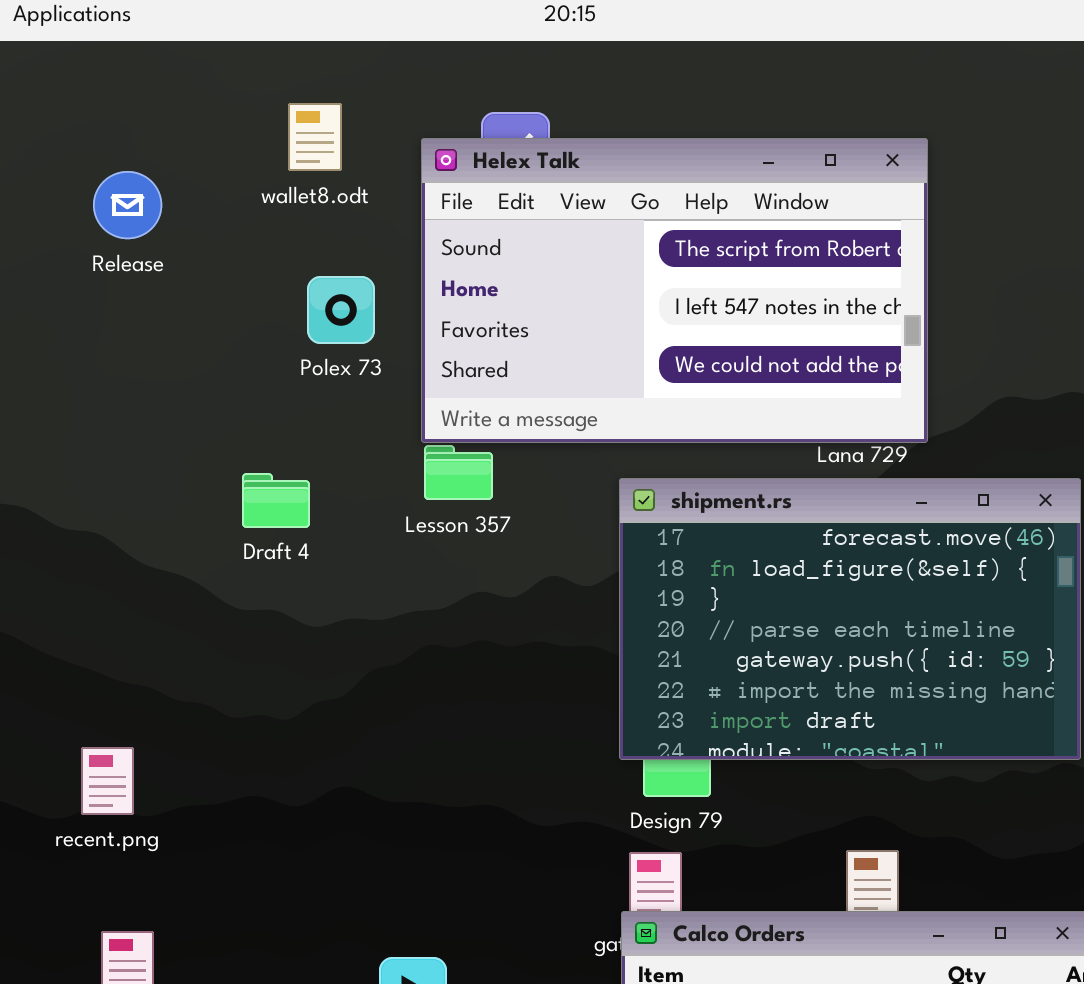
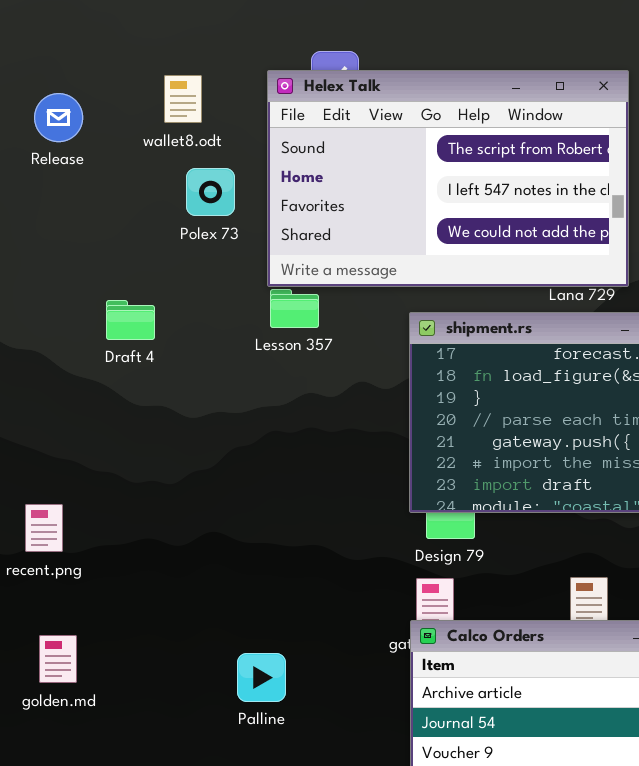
wallet8.odt: [288,103,342,171] -> [164,75,202,123], moved
Draft 4: [242,473,310,528] -> [106,300,155,340], moved

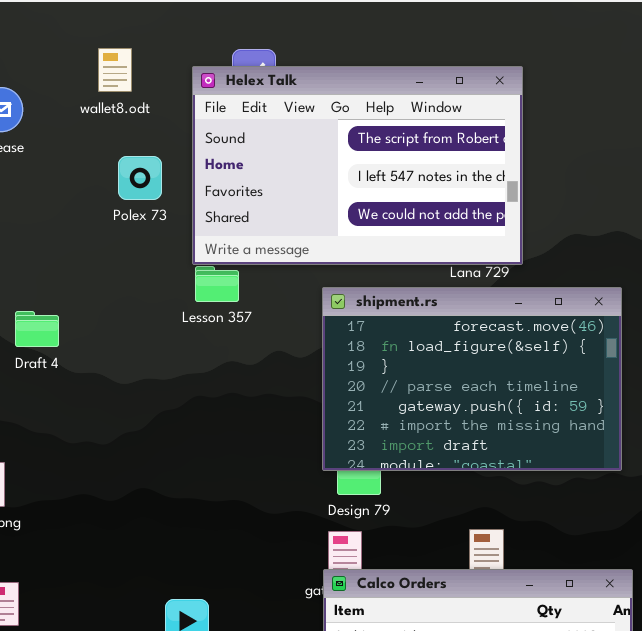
wallet8.odt: [164,75,202,123] -> [98,48,132,92], moved
Draft 4: [106,300,155,340] -> [15,311,59,347], moved

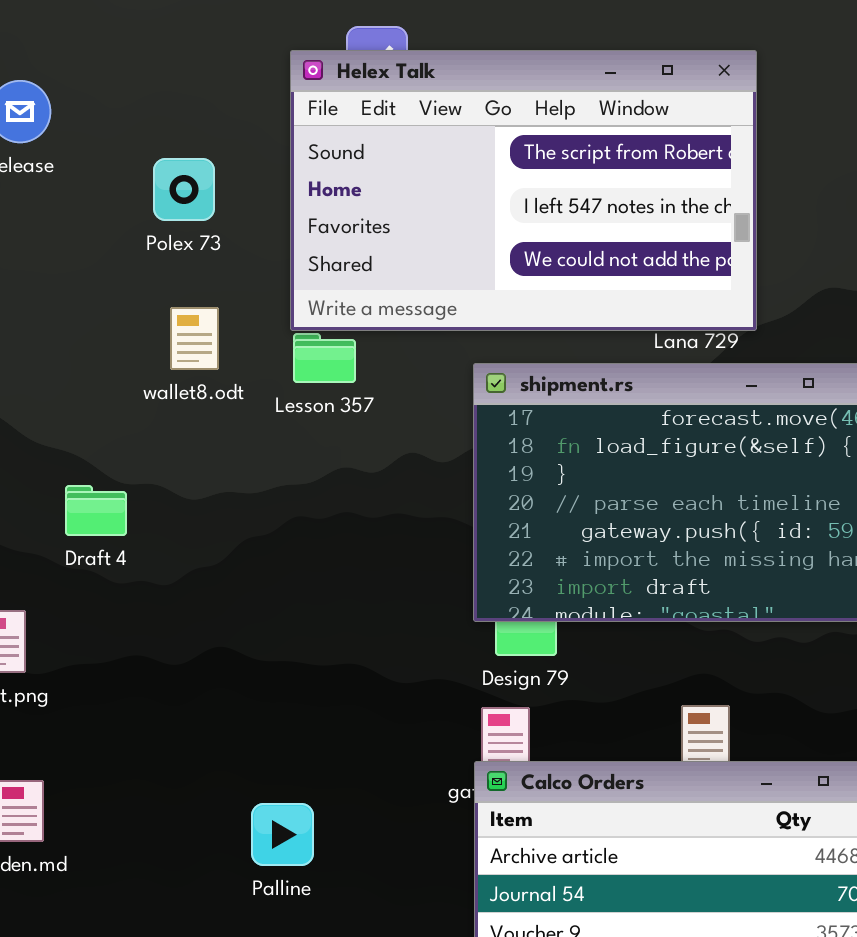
wallet8.odt: [98,48,132,92] -> [170,307,219,370], moved
Polex 73: [118,156,162,200] -> [153,158,215,221], moved
Draft 4: [15,311,59,347] -> [65,485,127,536], moved

